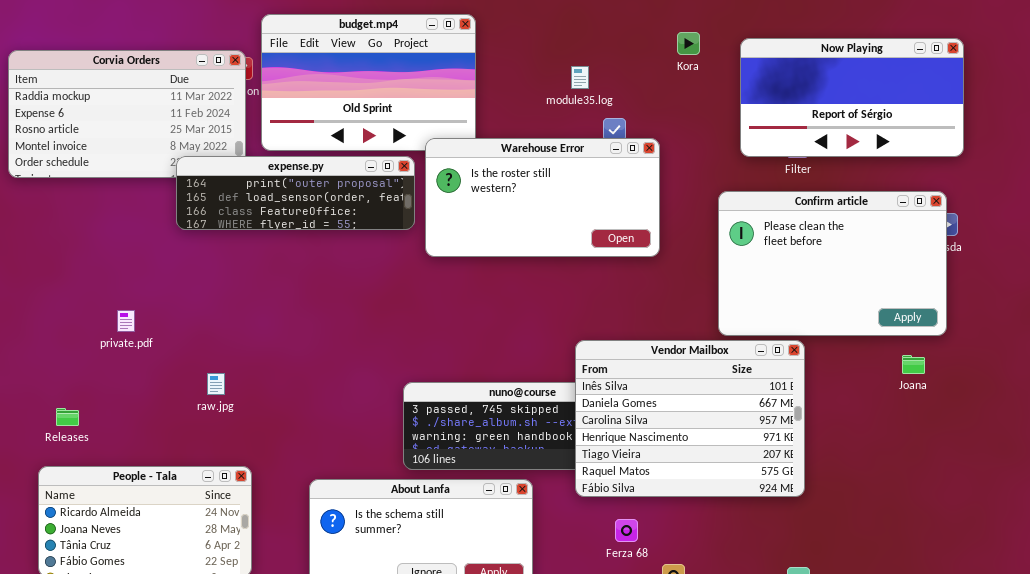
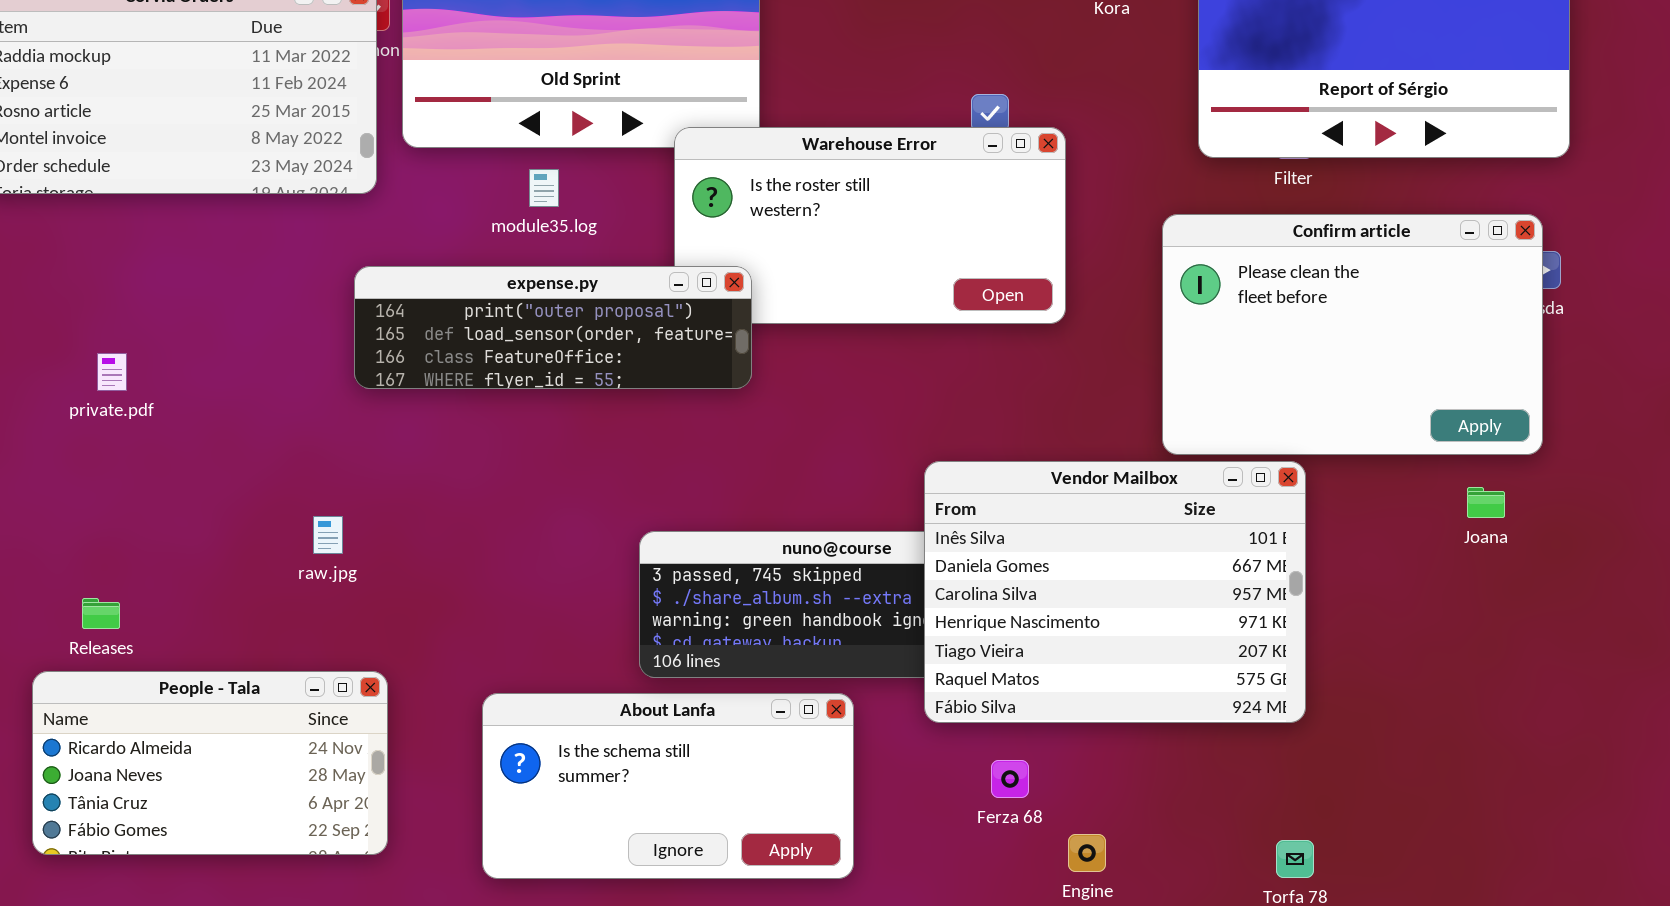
module35.log: [571,66,589,89] -> [529,169,559,207], moved
expense.py: [176,156,415,230] -> [354,266,752,389], moved
private.pdf: [117,310,135,332] -> [97,353,127,391], moved
Releases: [56,408,79,426] -> [82,598,120,629], moved

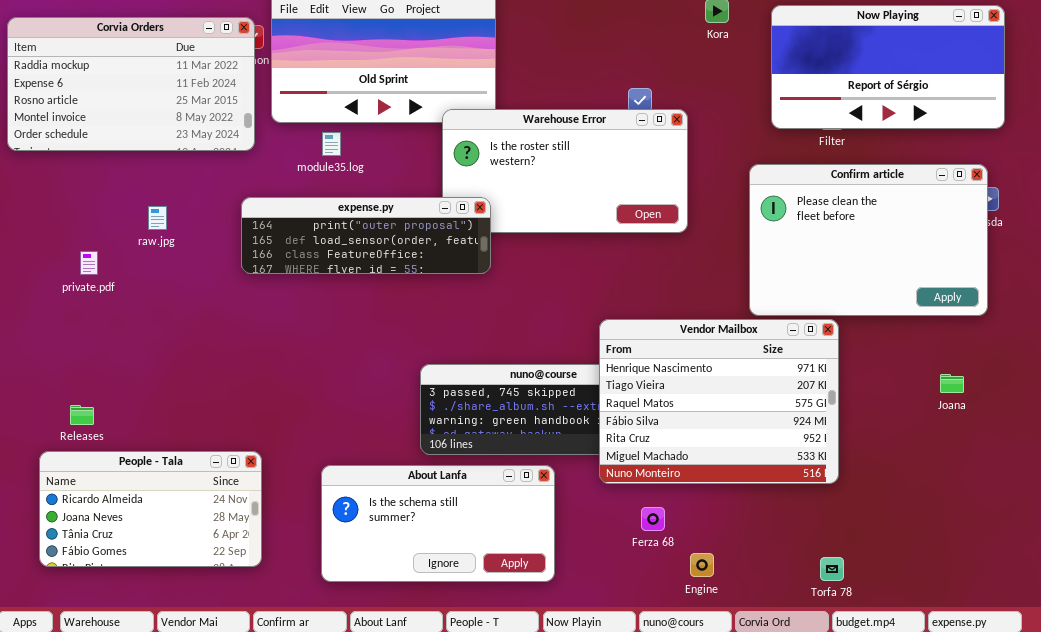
module35.log: [529,169,559,207] -> [322,132,341,156], moved
Vendor Mailbox: [924,461,1306,723] -> [599,319,839,484], scrolled down 3 rows
Joana: [1467,487,1505,518] -> [940,374,964,393], moved
raw.jpg: [313,516,343,554] -> [148,206,167,230], moved

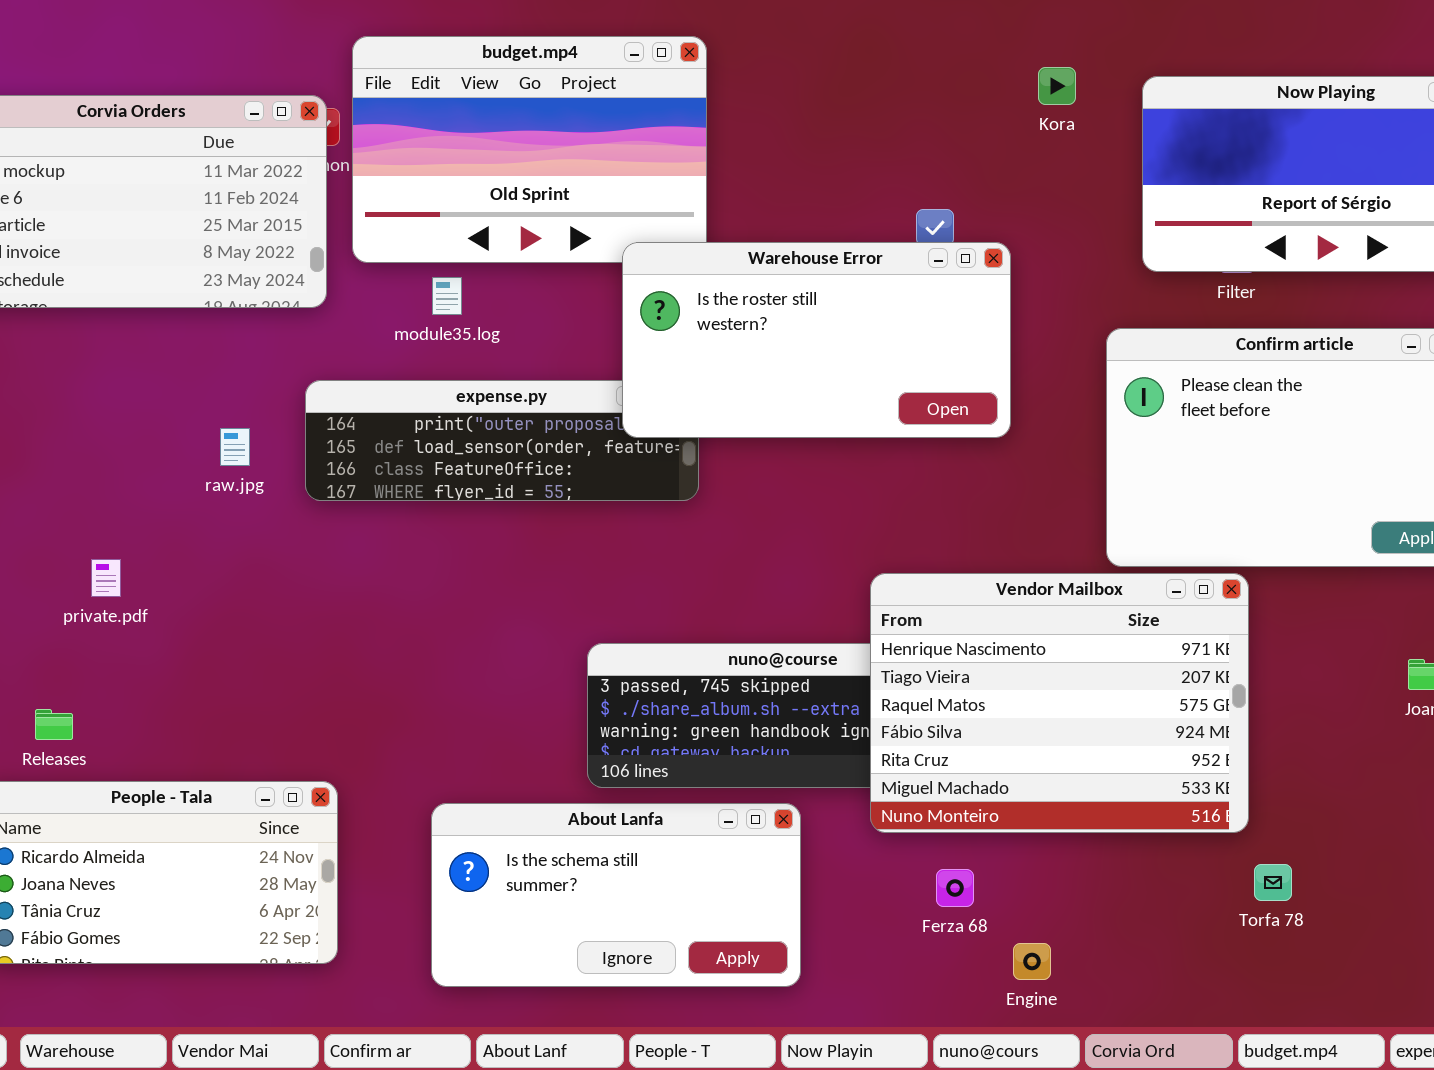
Warehouse Error: [442,109,688,233] -> [622,242,1011,438], raised
raw.jpg: [148,206,167,230] -> [220,428,250,466], moved
private.pdf: [80,251,98,275] -> [91,559,121,597], moved
Torfa 78: [820,557,844,581] -> [1254,864,1292,901], moved

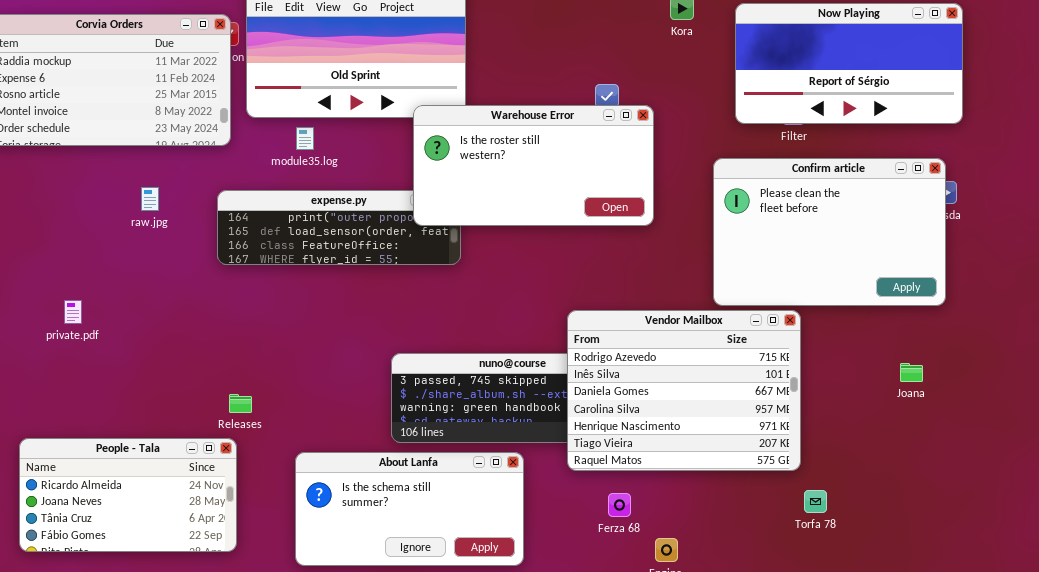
raw.jpg: [220,428,250,466] -> [141,187,159,211], moved
private.pdf: [91,559,121,597] -> [64,300,82,324], moved
Vendor Mailbox: [870,573,1249,833] -> [567,310,801,471], scrolled up 4 rows
Releases: [35,709,73,740] -> [229,394,252,413], moved

